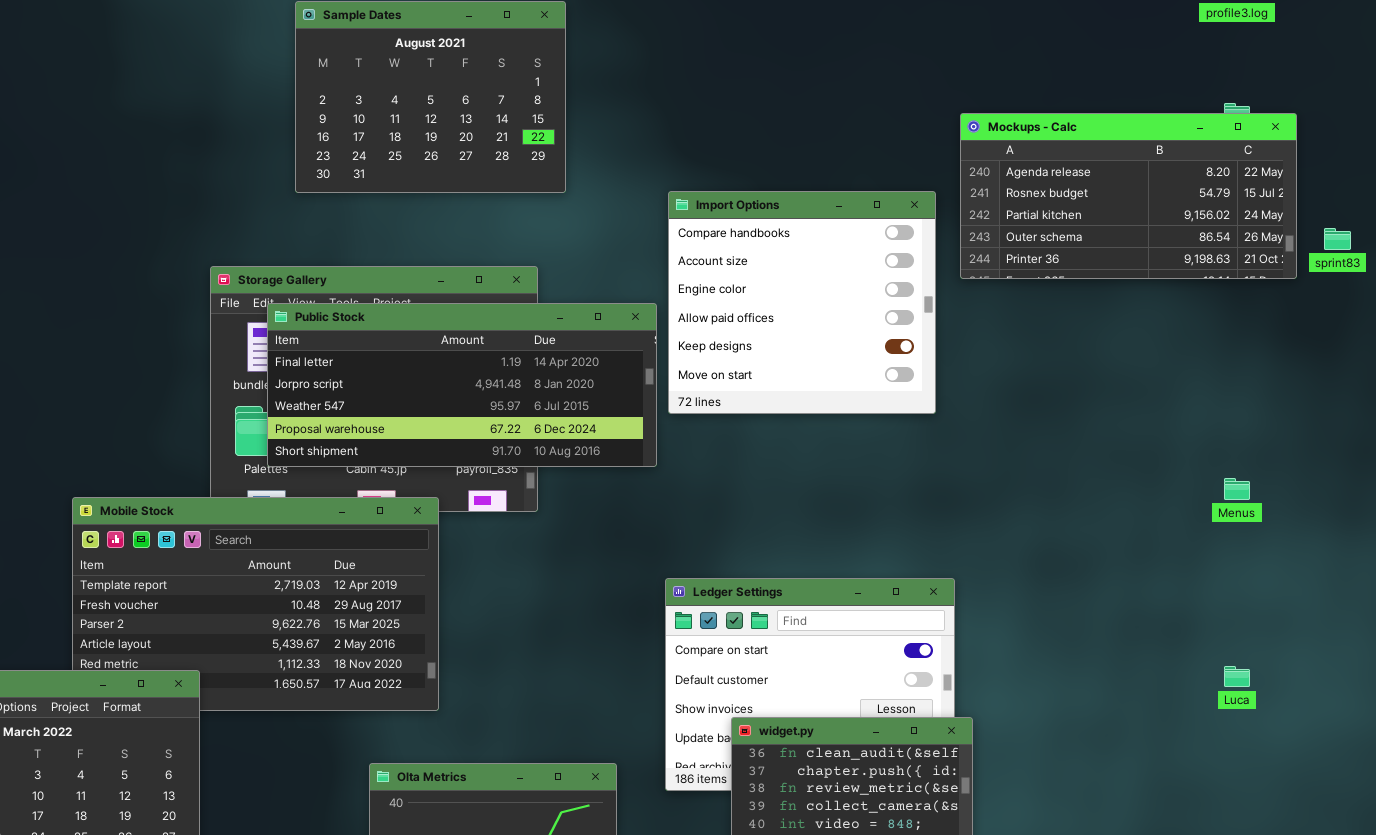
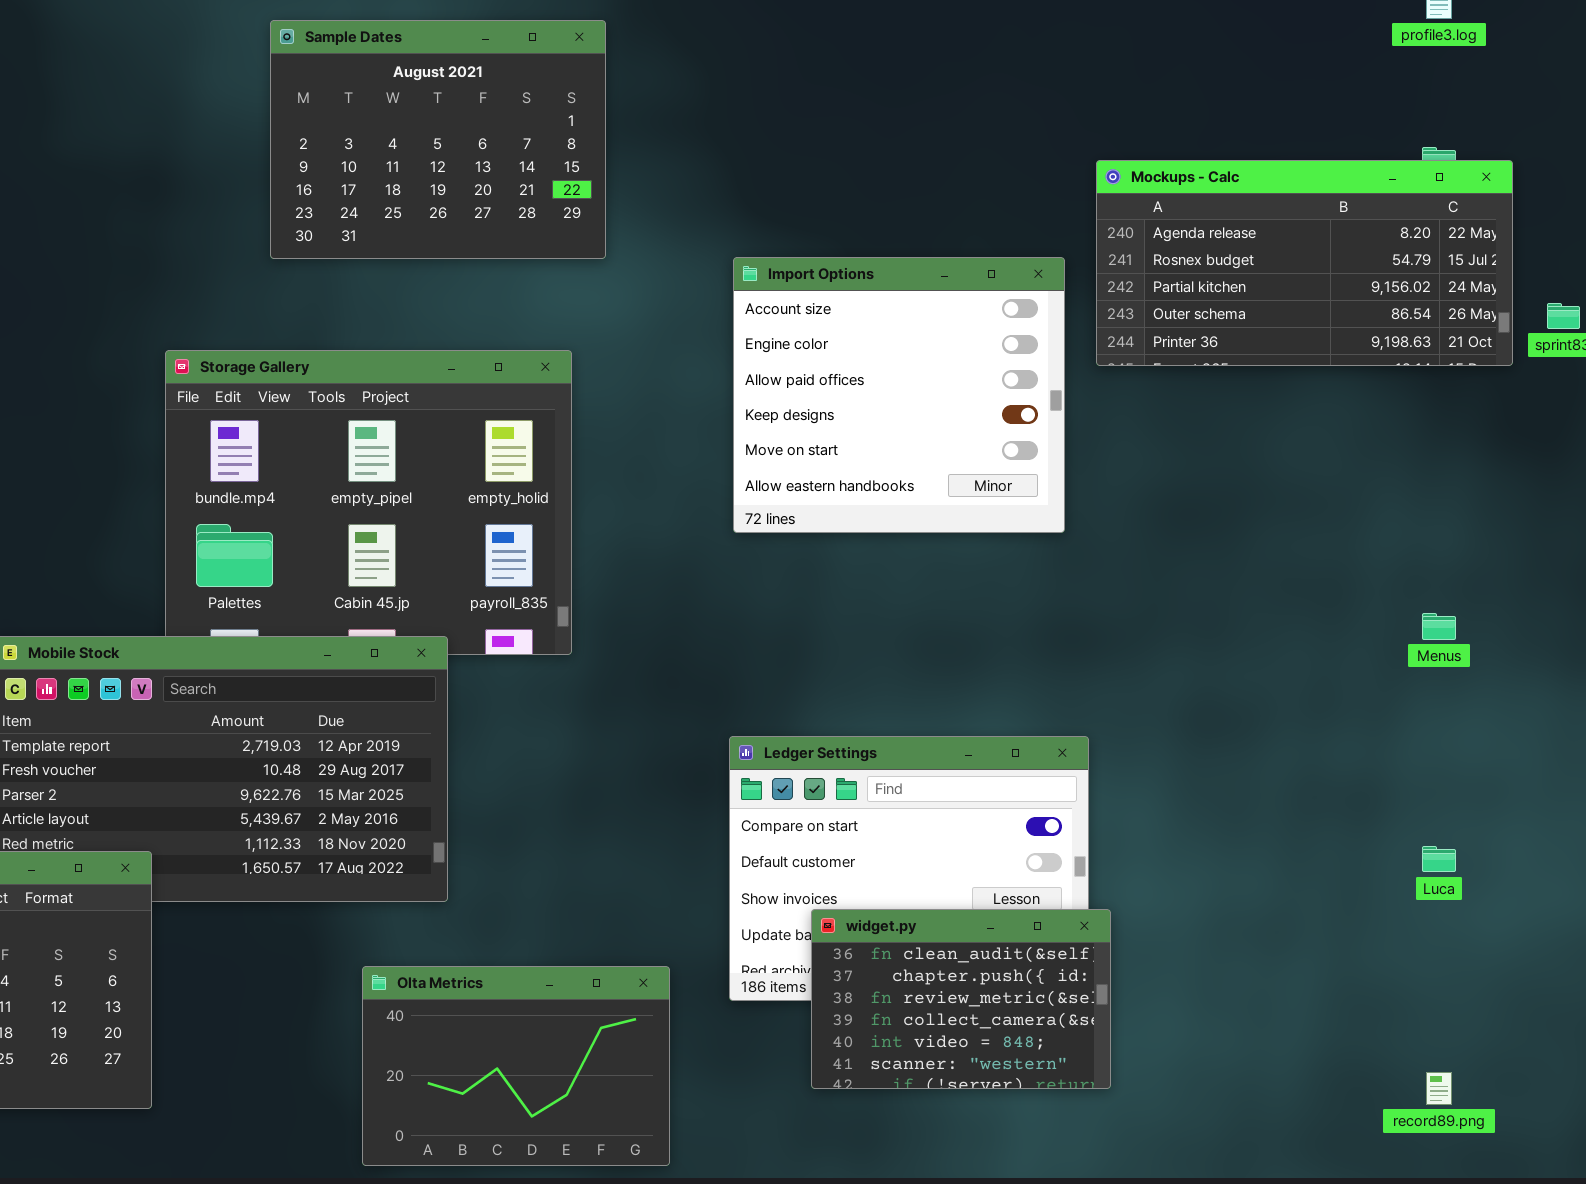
Import Options: [668,191,936,414] -> [733,257,1065,533], scrolled down 1 row
Public Stock: [267,303,657,467] -> none, closed

